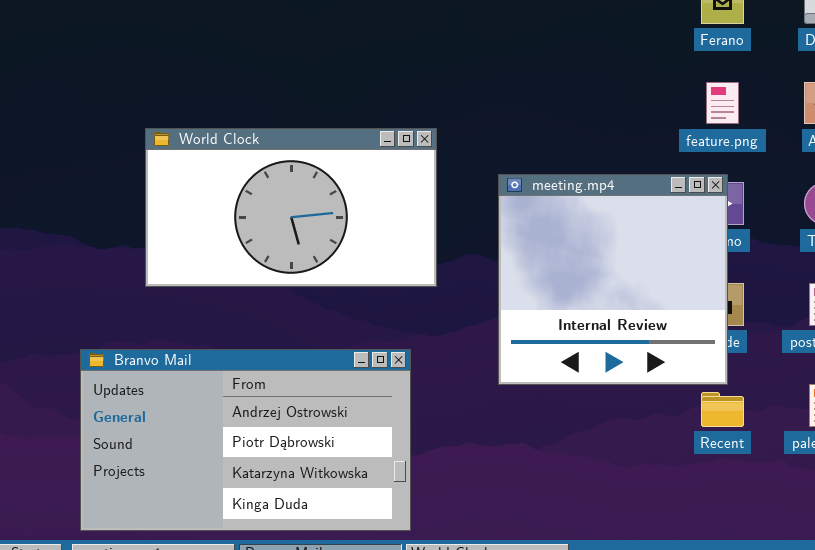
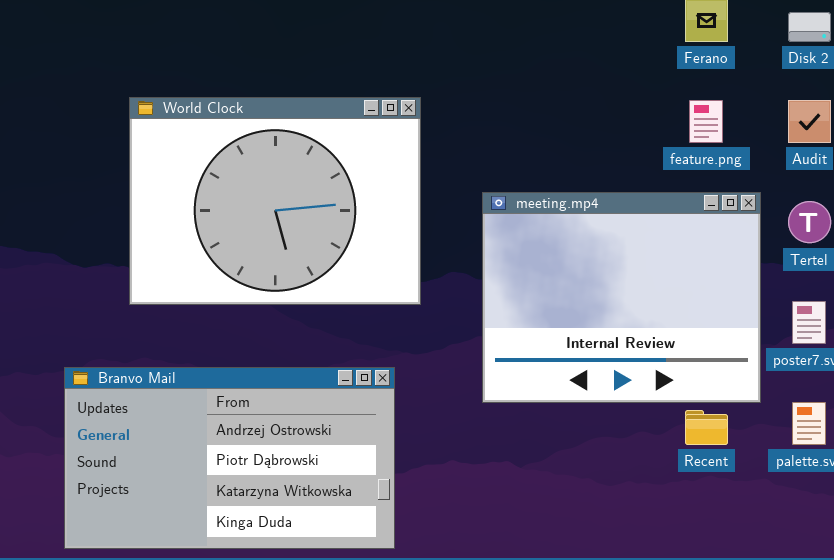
World Clock: [145,128,437,287] -> [129,97,421,305], resized
meeting.mp4: [498,174,728,385] -> [482,192,761,403], resized

